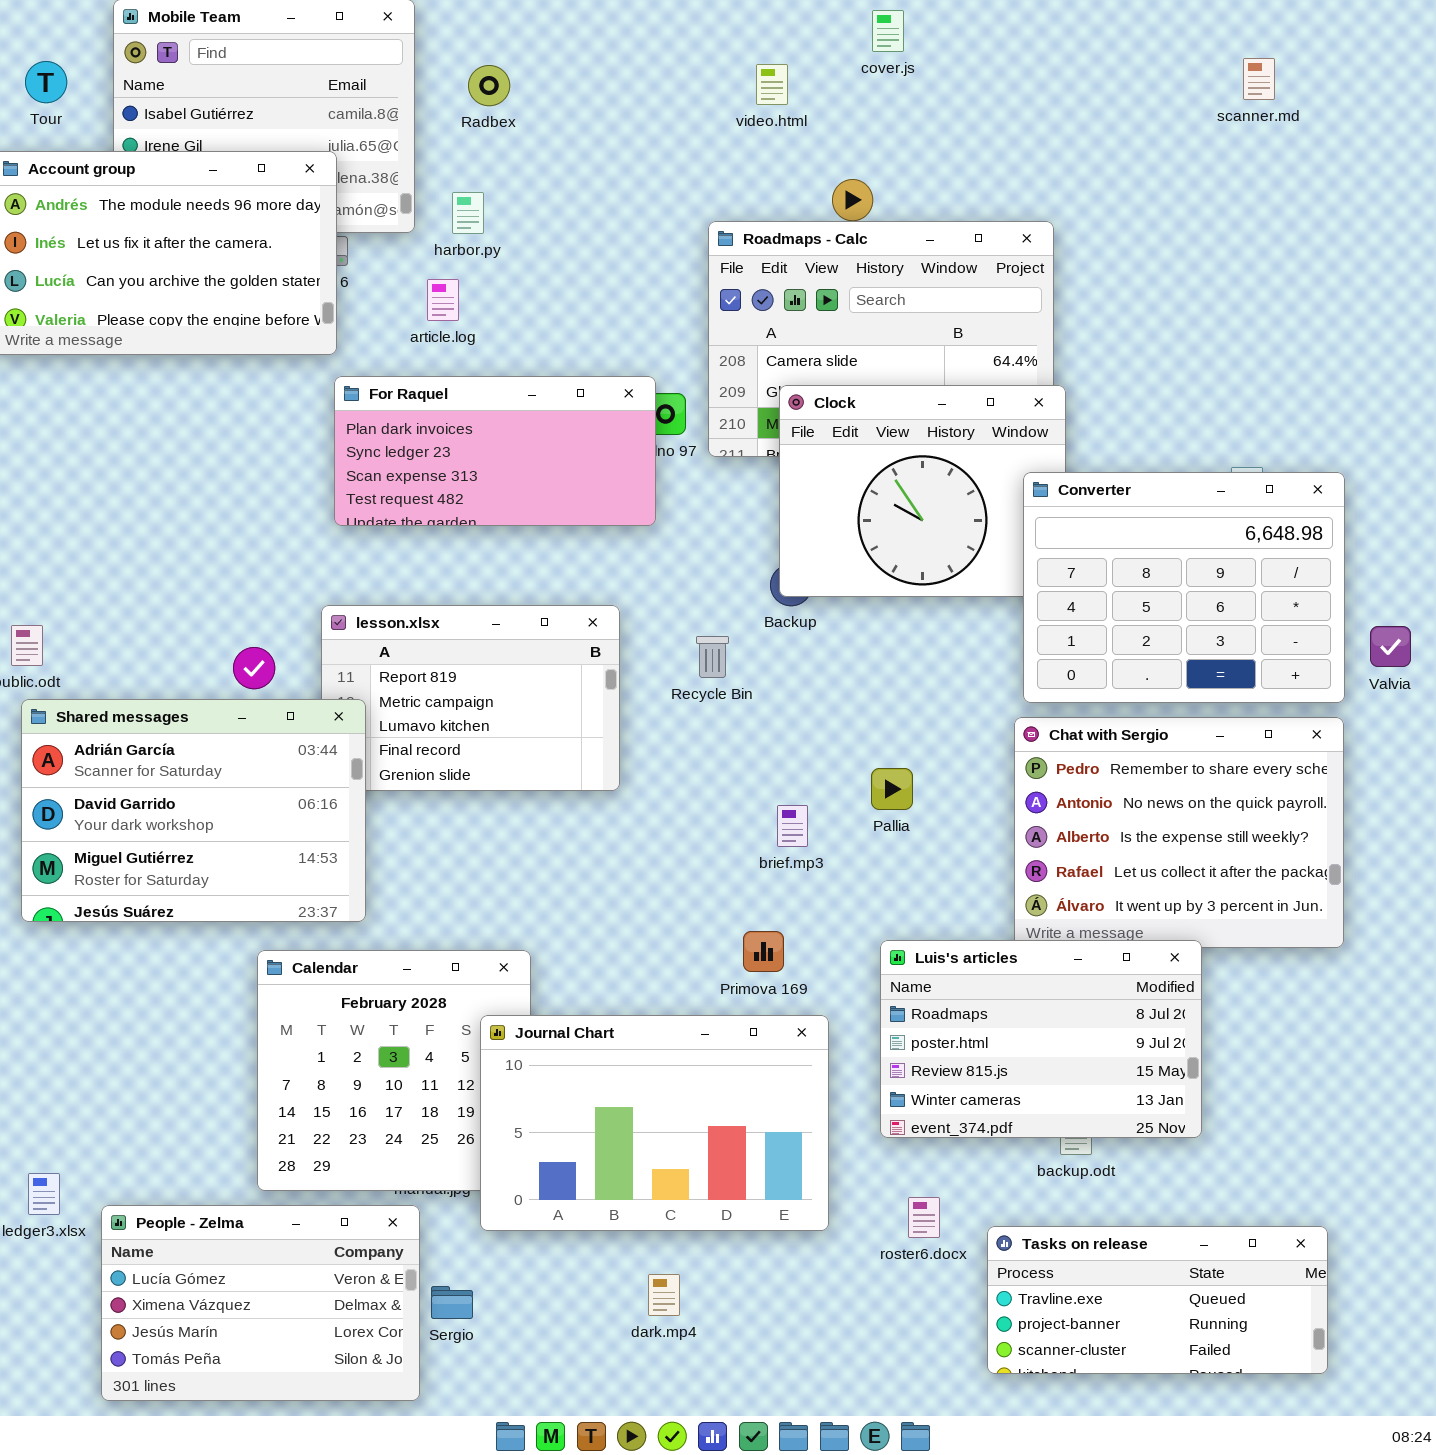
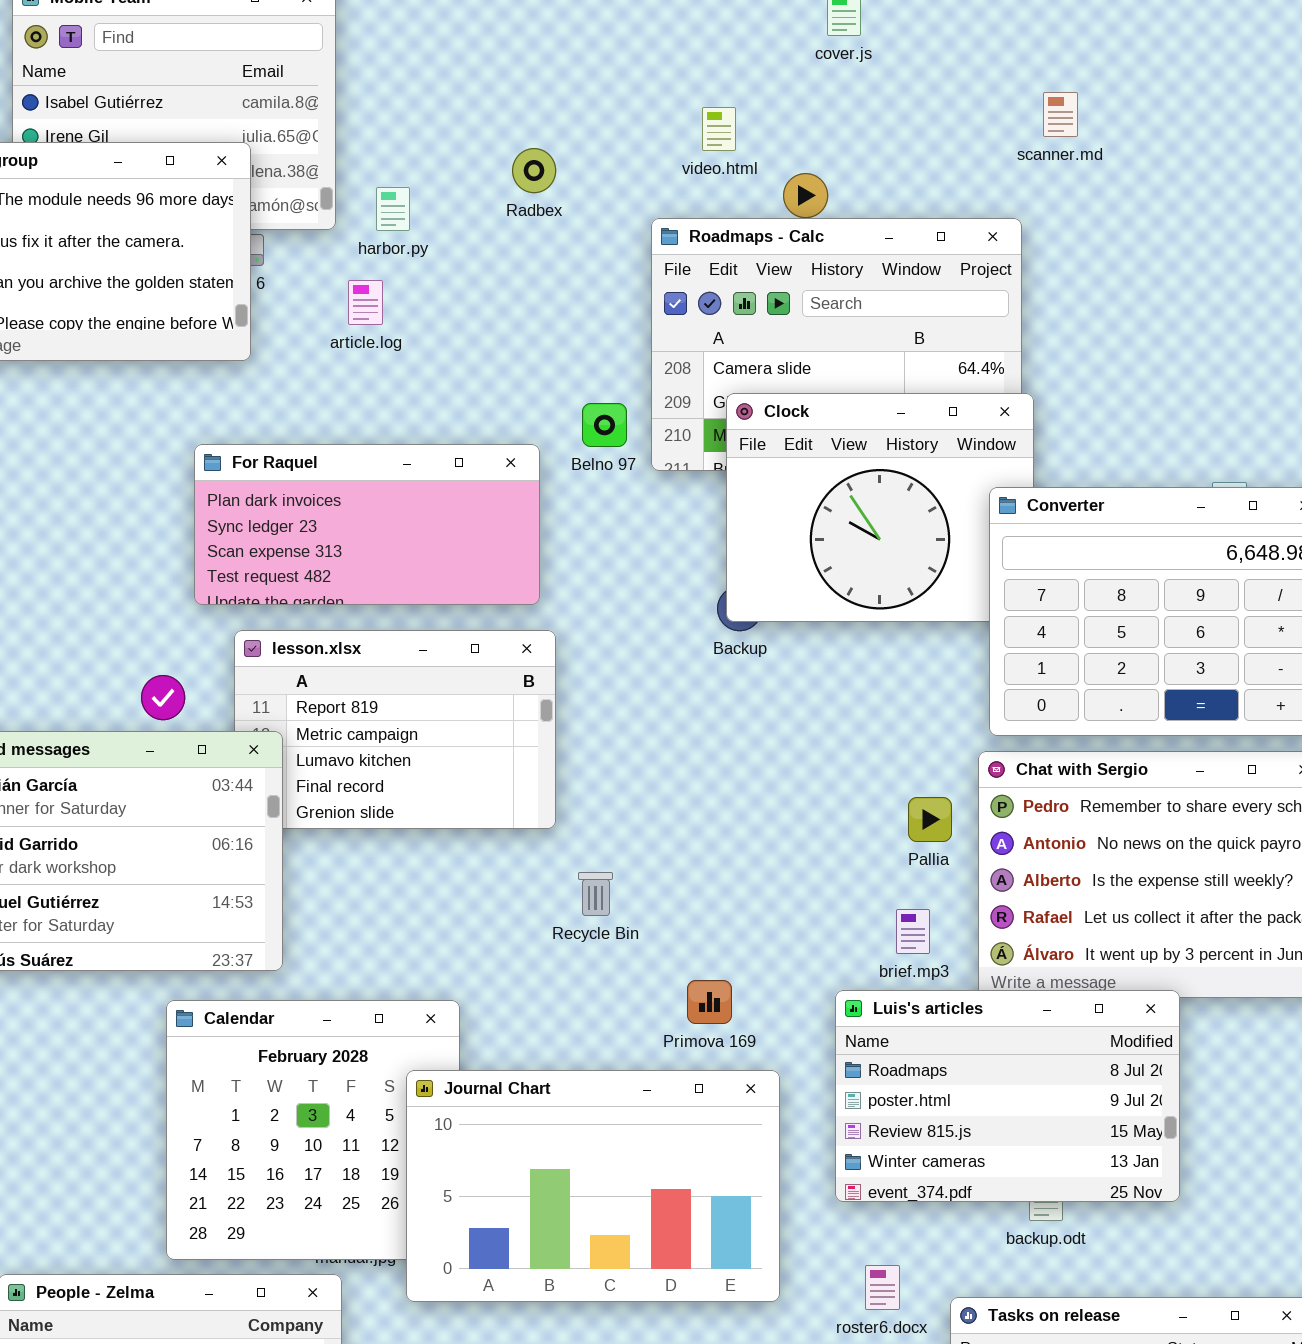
scanner.md: [1243,58,1275,100] -> [1043,92,1078,137], moved
video.html: [756,64,788,105] -> [702,107,736,151], moved
Radbex: [468,65,510,106] -> [512,148,556,193], moved
For Raquel: [334,376,656,526] -> [194,444,540,605], moved
Recycle Bin: [696,636,729,678] -> [578,872,613,916], moved
Pallia: [871,768,913,810] -> [908,797,952,842], moved
brief.mp3: [777,805,808,847] -> [896,909,930,954], moved

